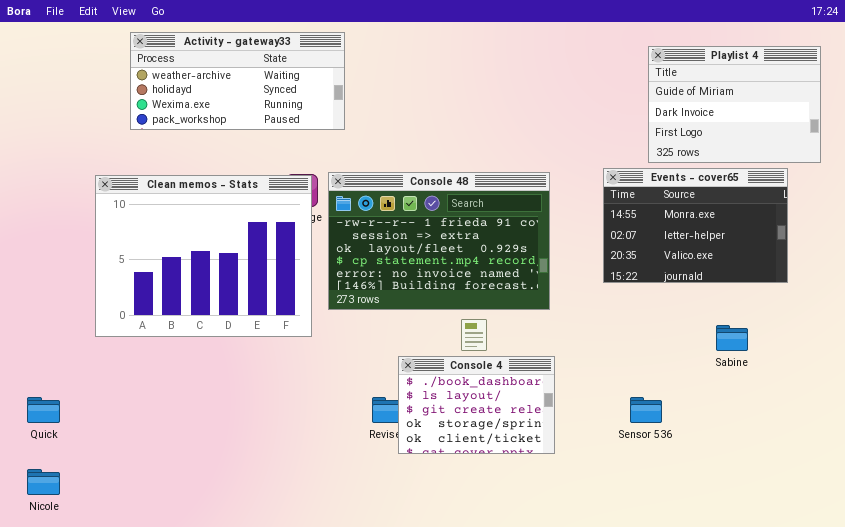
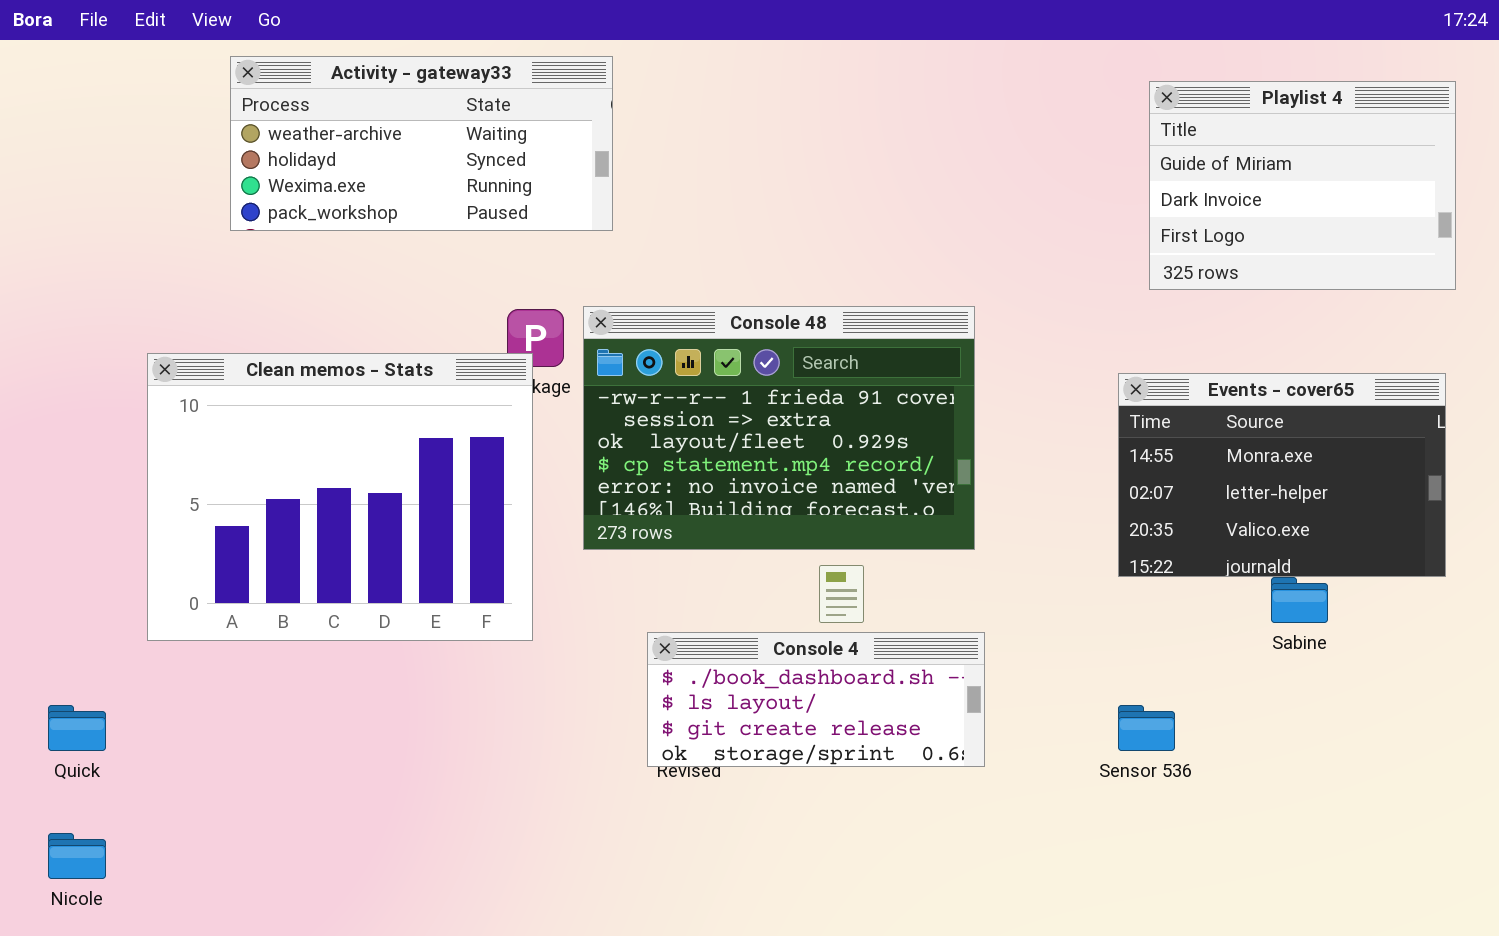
Events - cover65: [603,168,788,283] -> [1118,373,1446,577], moved
Clean memos - Stats: [95,175,312,337] -> [147,353,533,641], moved
Console 4: [398,356,555,454] -> [647,632,985,767], resized

